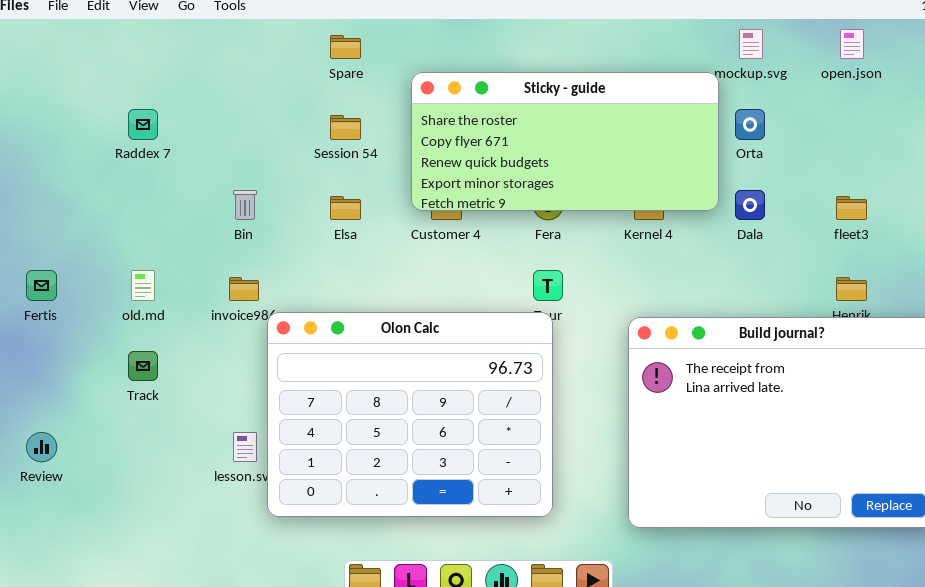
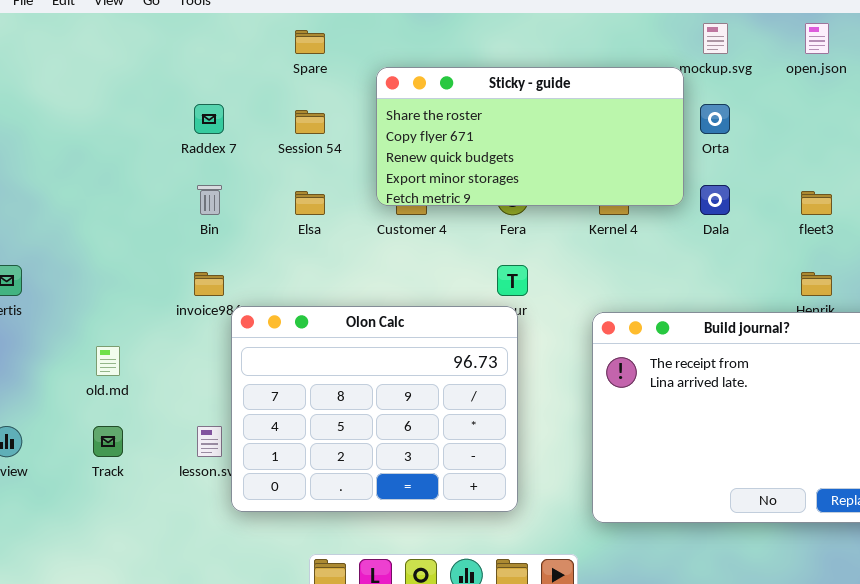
Raddex 7: [128,109,158,140] -> [194,104,224,134], moved
old.md: [131,270,155,301] -> [96,346,120,376], moved
Track: [128,351,158,381] -> [93,426,123,457], moved

